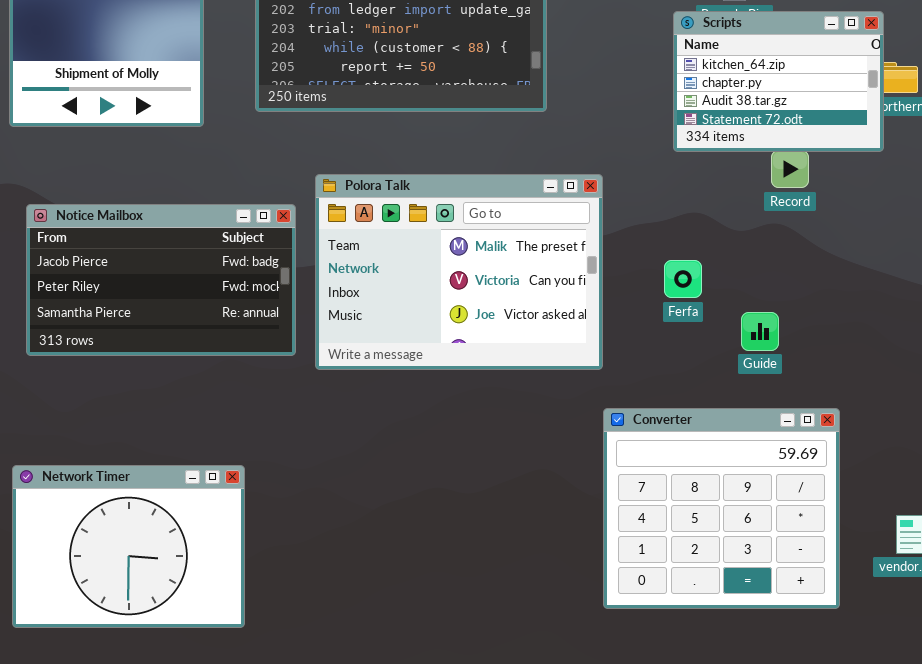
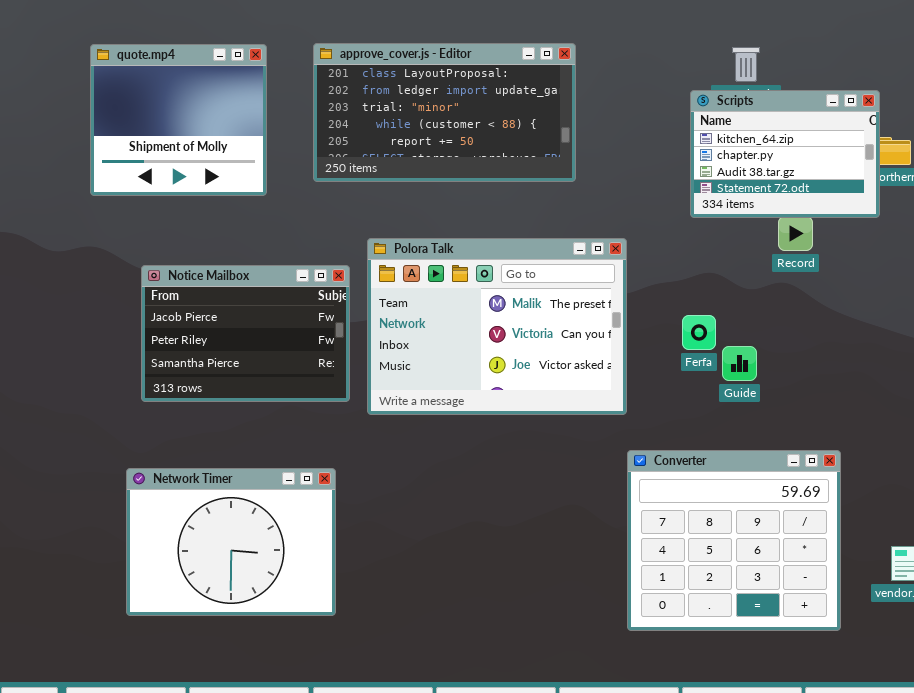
Notice Mailbox: [26,204,296,356] -> [141,265,350,402], resized
Guide: [741,312,779,351] -> [722,346,757,381], moved
Network Timer: [12,465,245,628] -> [126,468,336,616], moved

